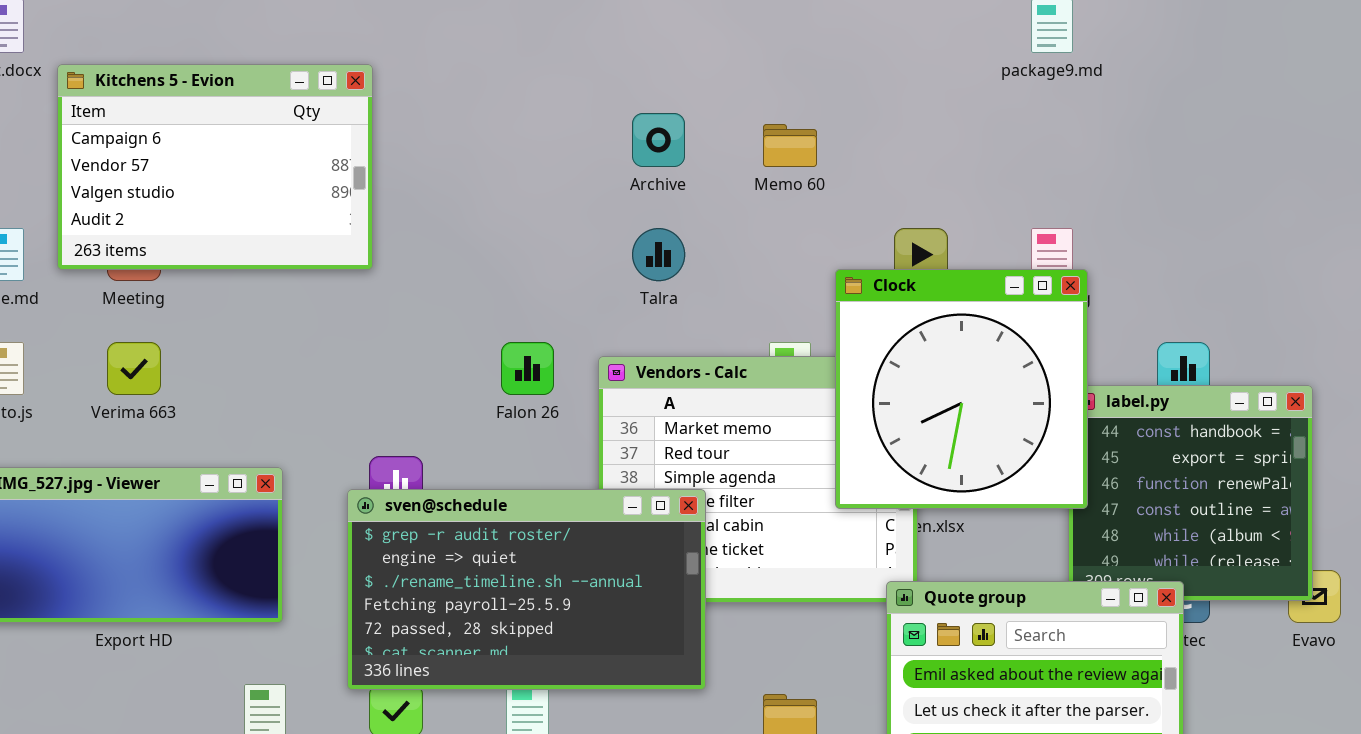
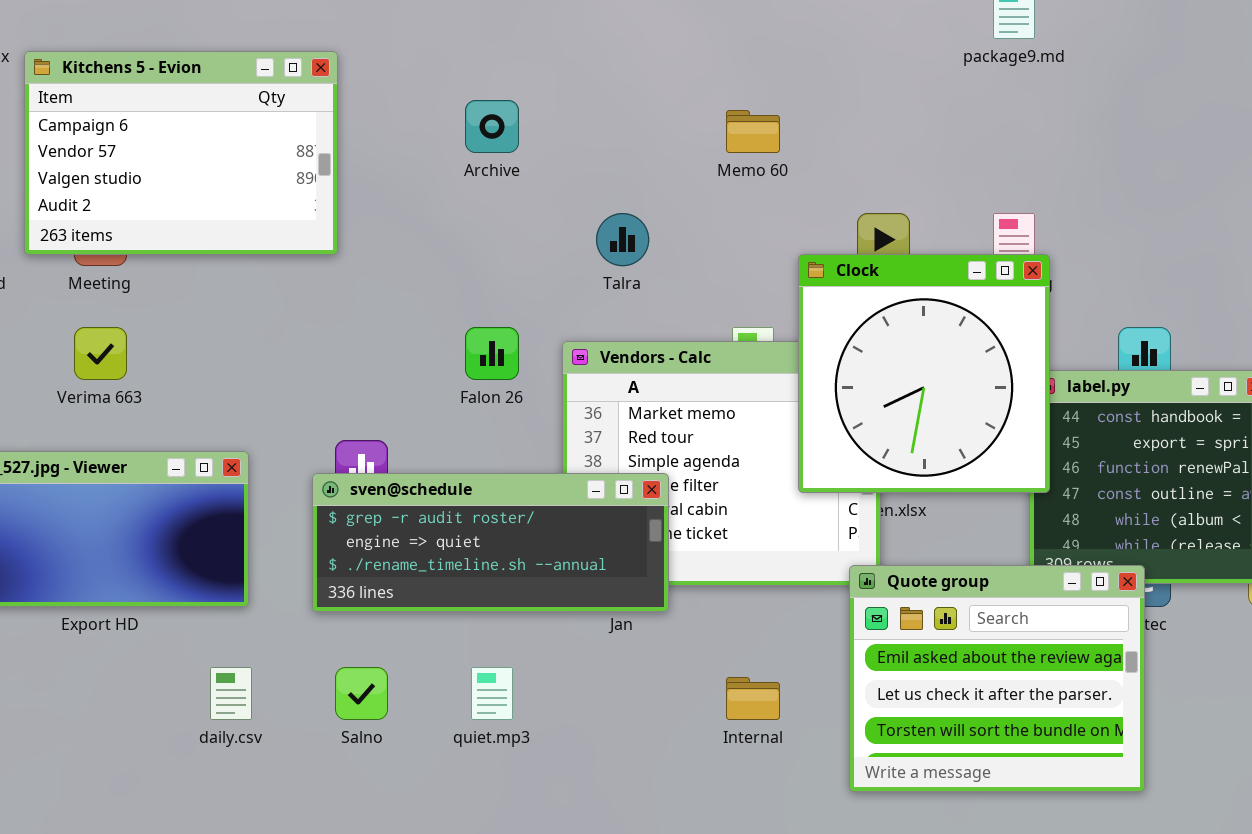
Archive: [632,113,685,167] -> [465,100,519,153], moved
sven@schedule: [347,489,706,690] -> [312,473,669,612], resized

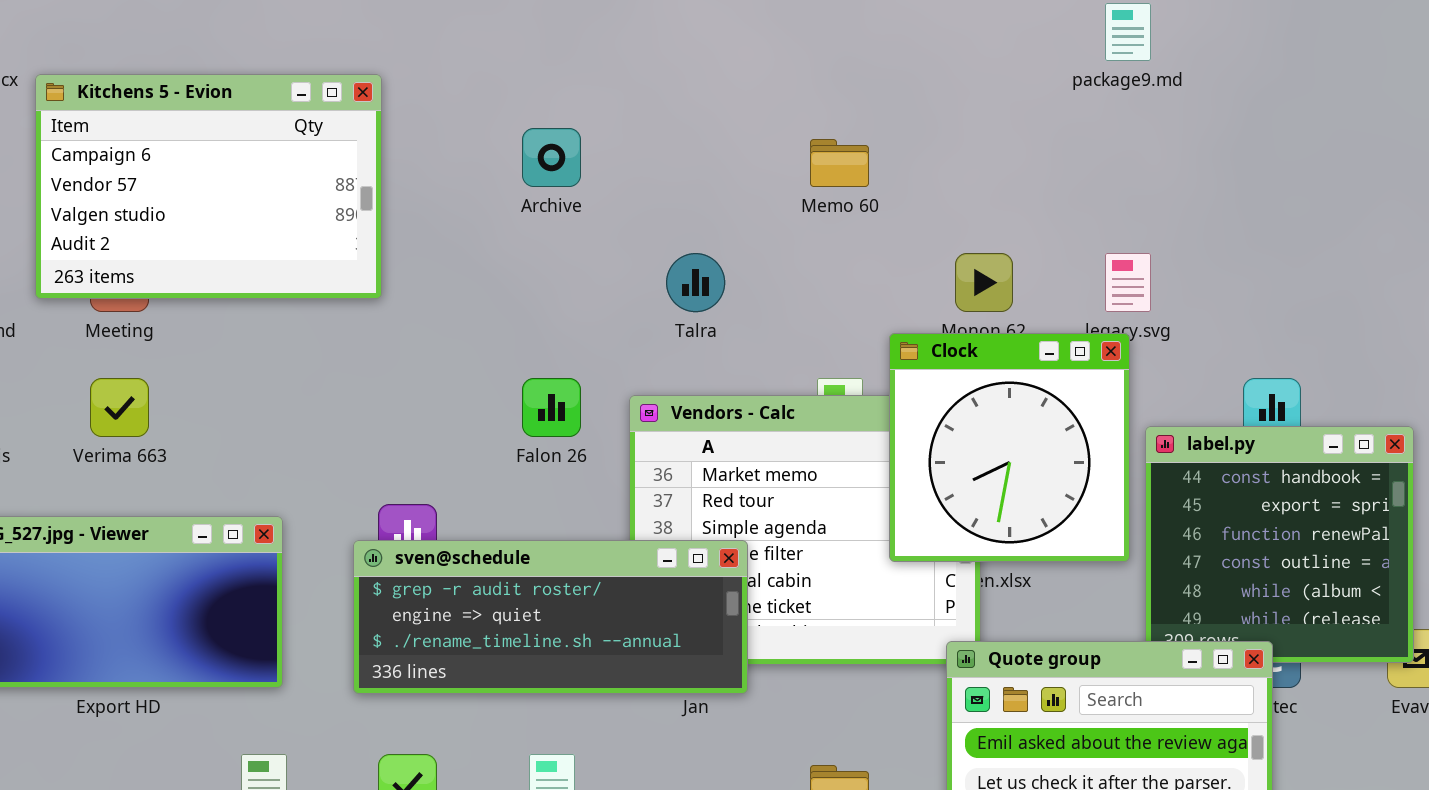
Clock: [798,254,1050,493] -> [889,333,1130,562], resized

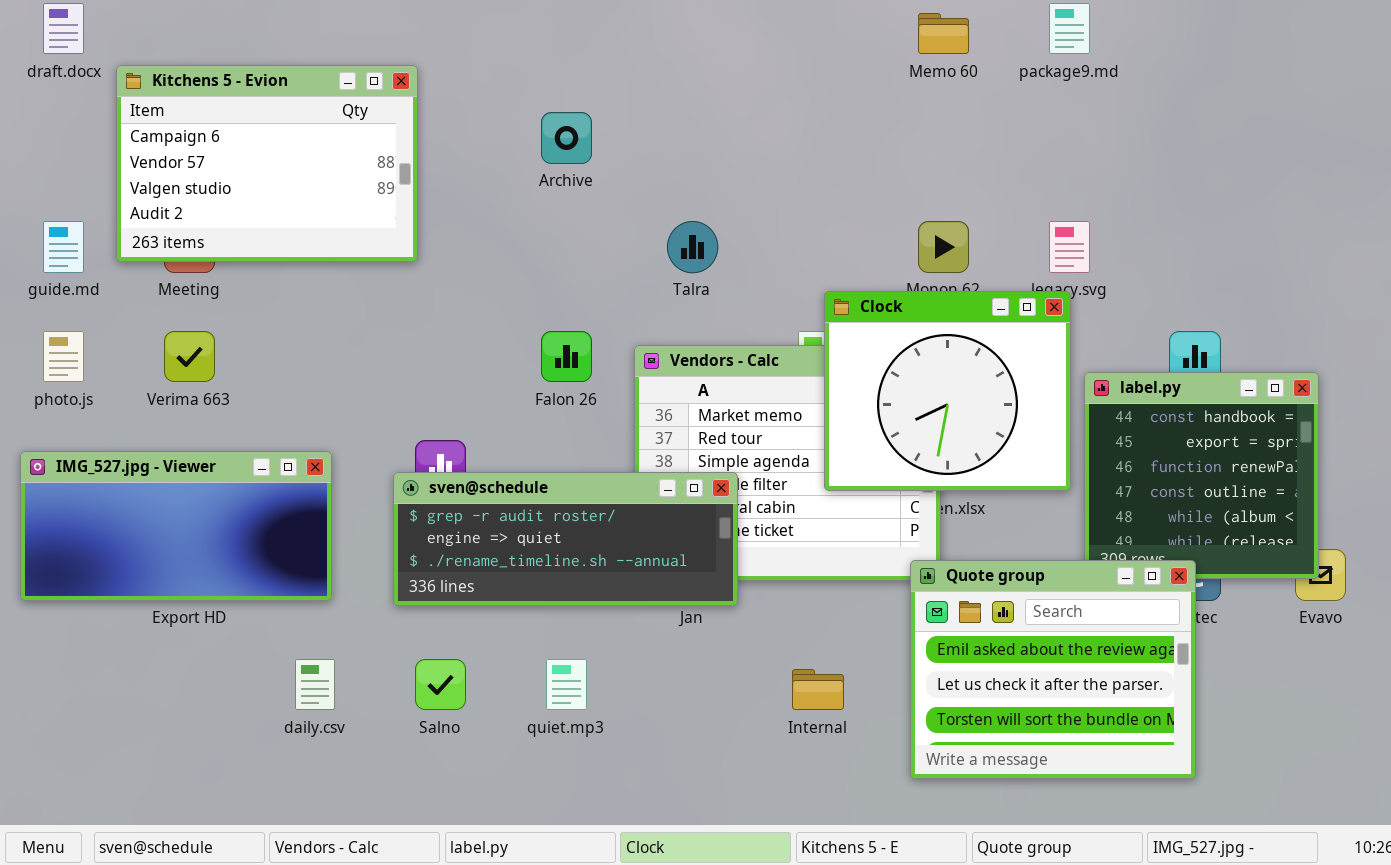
Memo 60: [810,139,869,187] -> [918,13,969,54], moved
Clock: [889,333,1130,562] -> [824,291,1071,491], resized

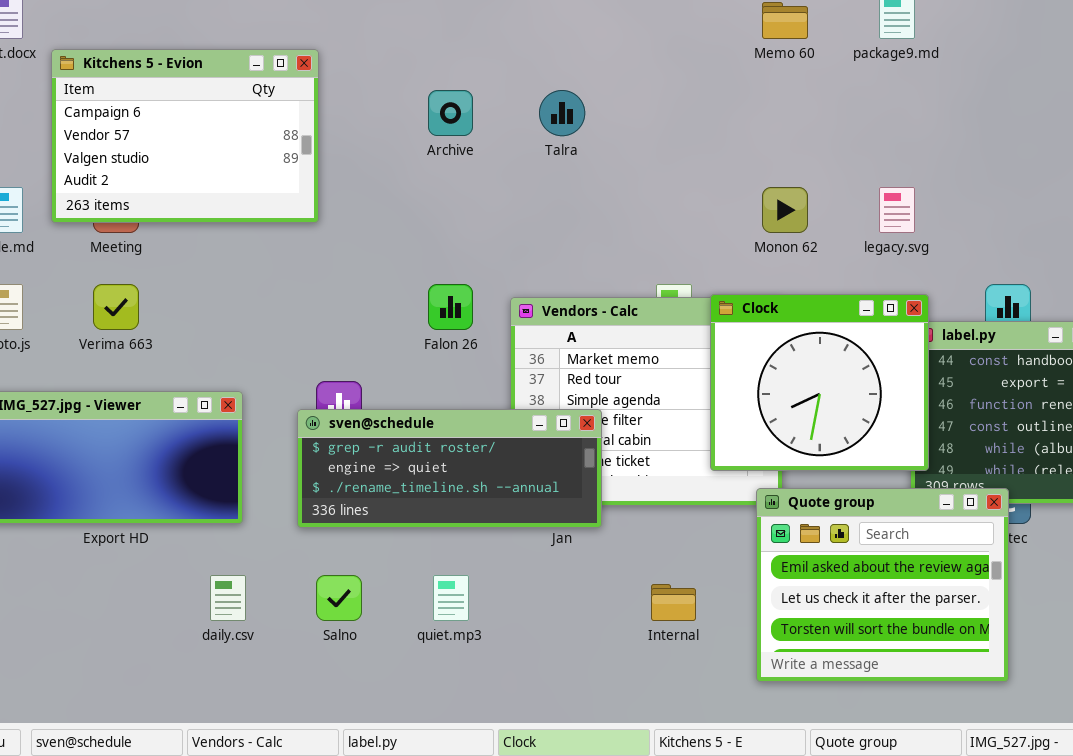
Talra: [667,221,718,273] -> [539,90,585,136], moved
Clock: [824,291,1071,491] -> [710,294,929,471], moved

